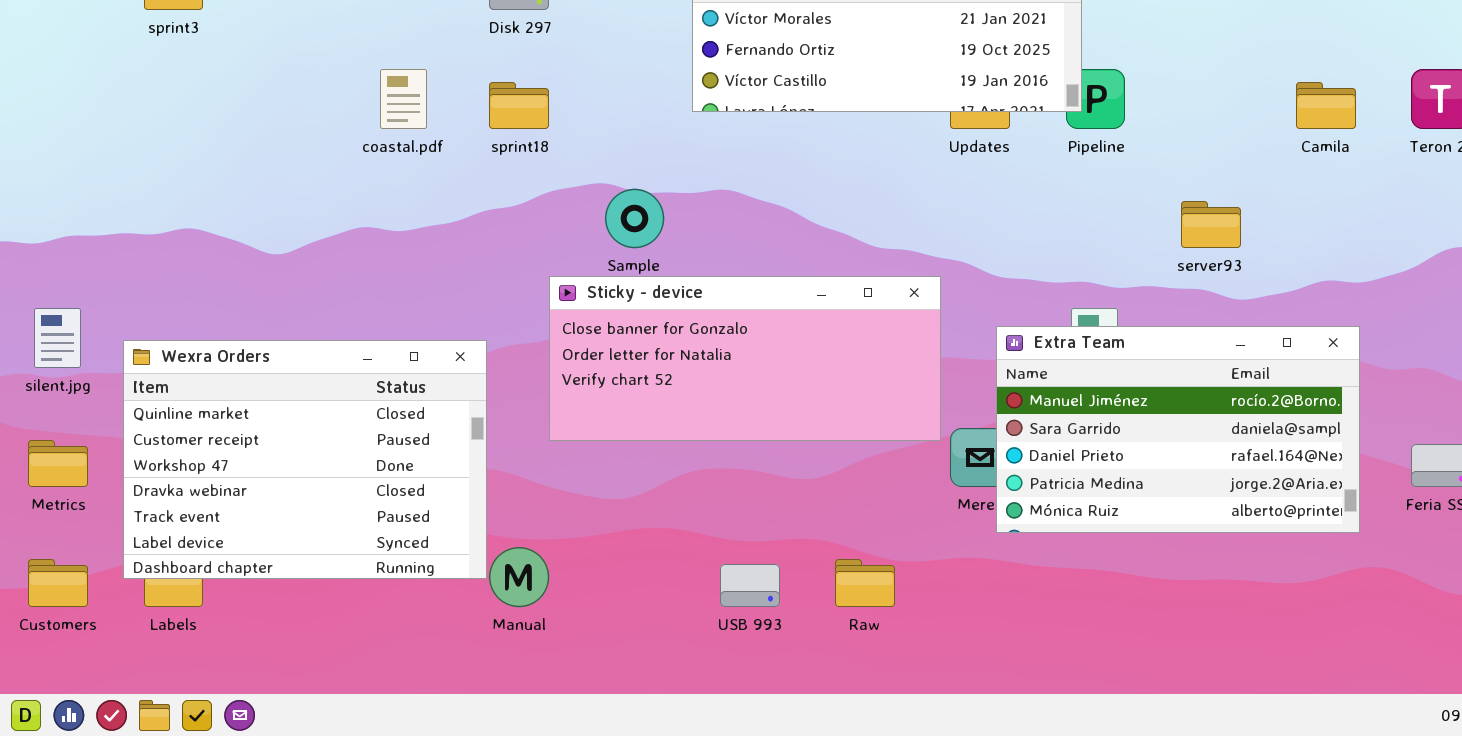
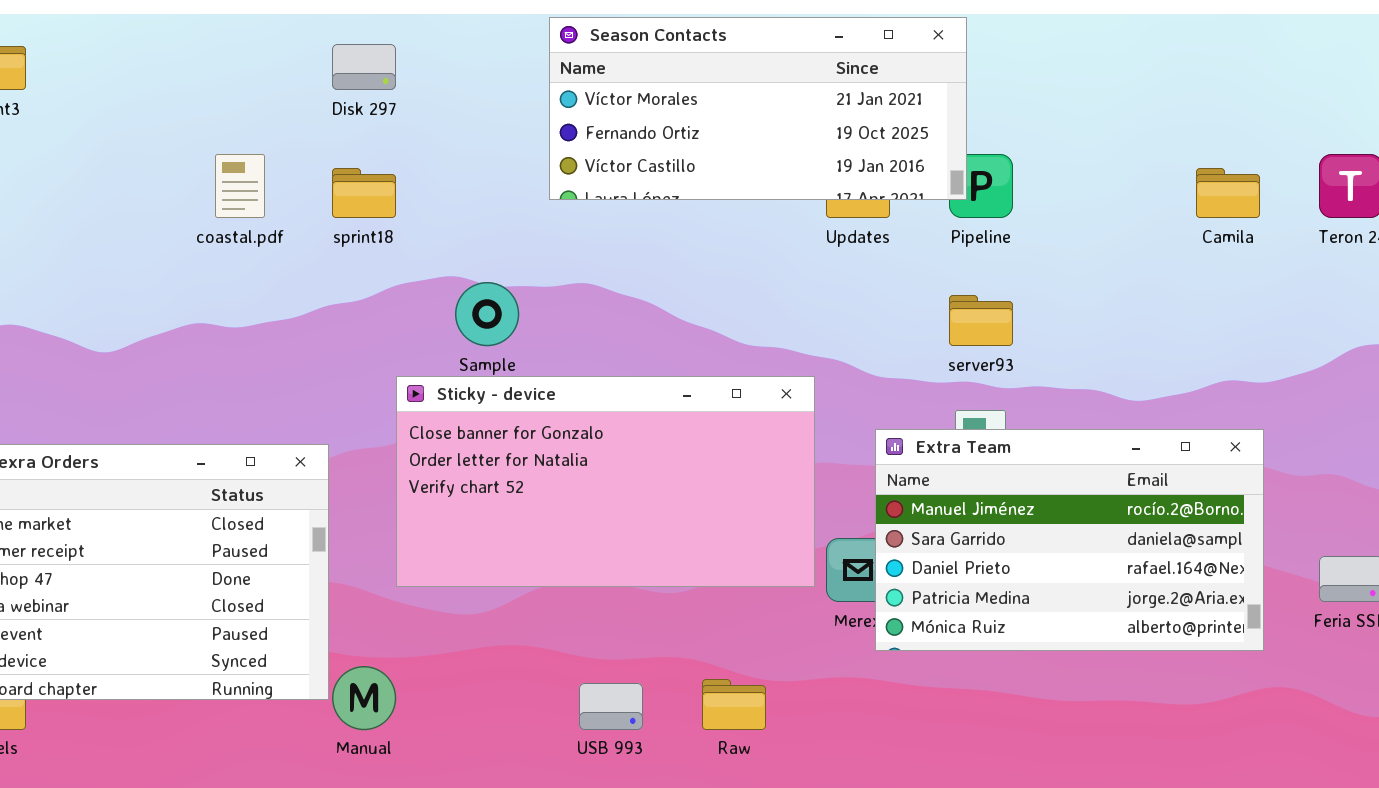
server93: [1181,201,1241,248] -> [949,295,1013,346], moved
Sticky - device: [549,276,941,441] -> [396,376,815,587], resized

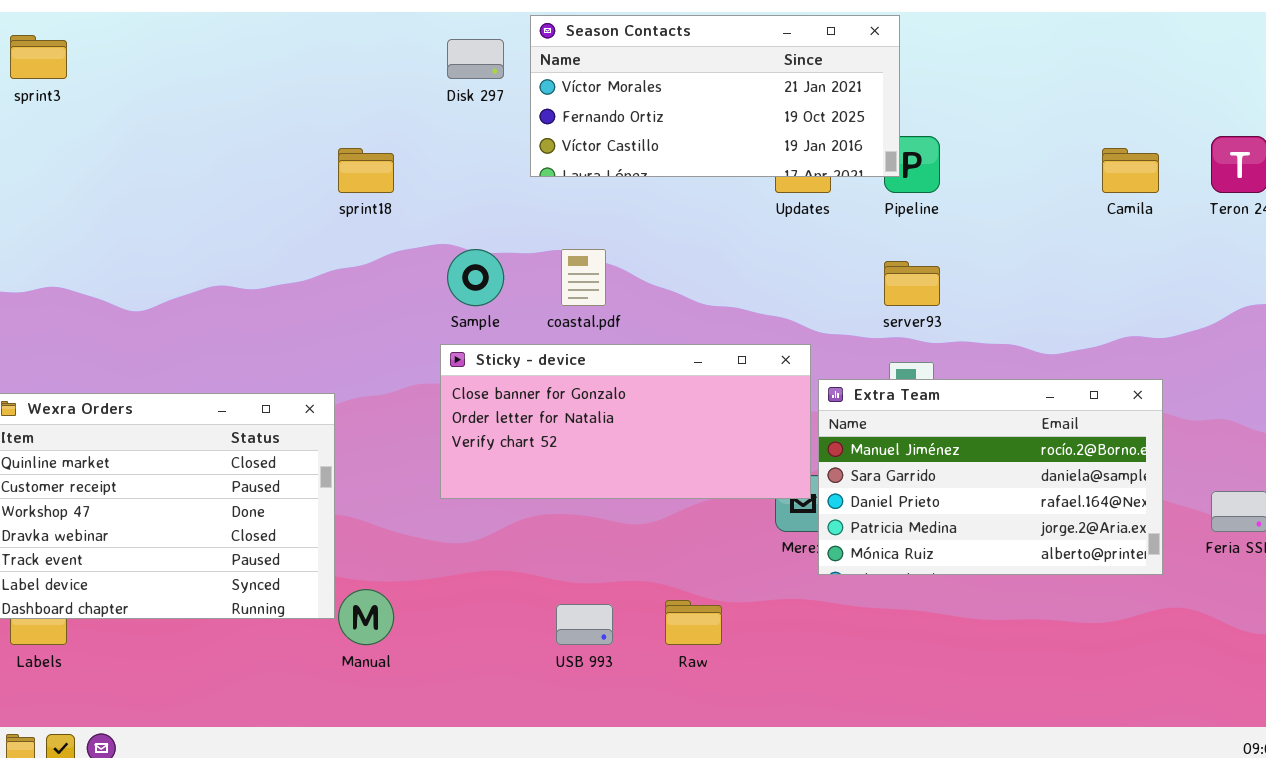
Disk 297: [332,44,396,90] -> [447,39,504,79], moved
coastal.pdf: [215,154,265,218] -> [561,249,606,306], moved
Sticky - device: [396,376,815,587] -> [440,344,811,499], moved, resized

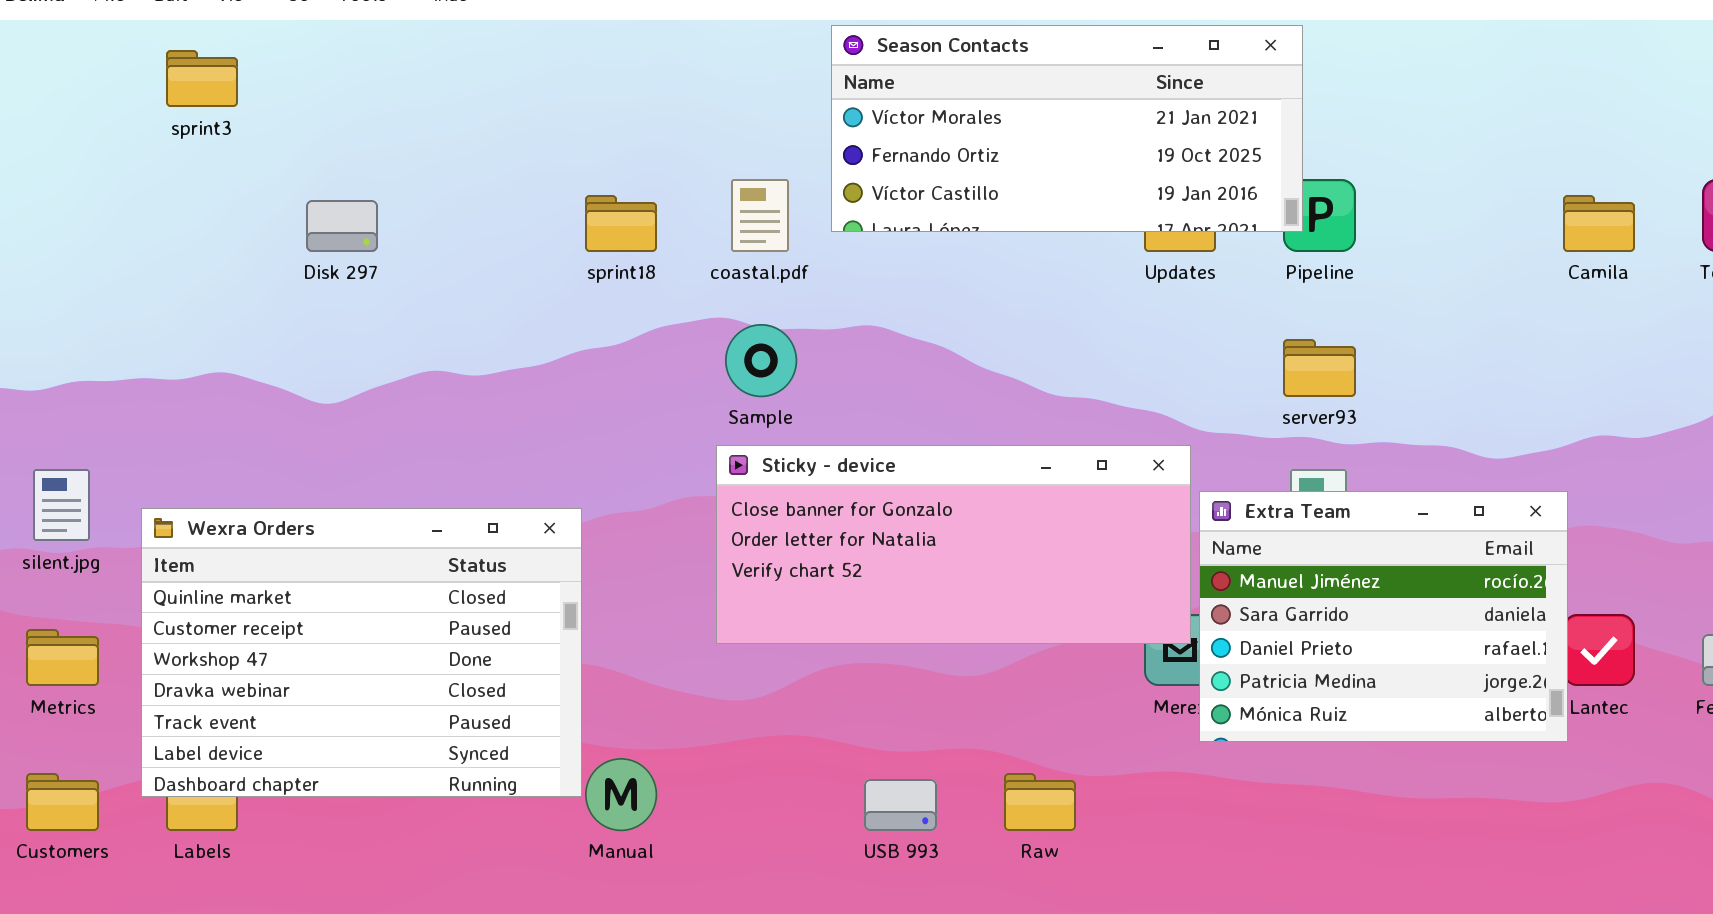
Disk 297: [447,39,504,79] -> [306,200,378,252], moved
coastal.pdf: [561,249,606,306] -> [731,179,789,252], moved
Extra Team: [818,379,1163,575] -> [1199,491,1568,742], resized

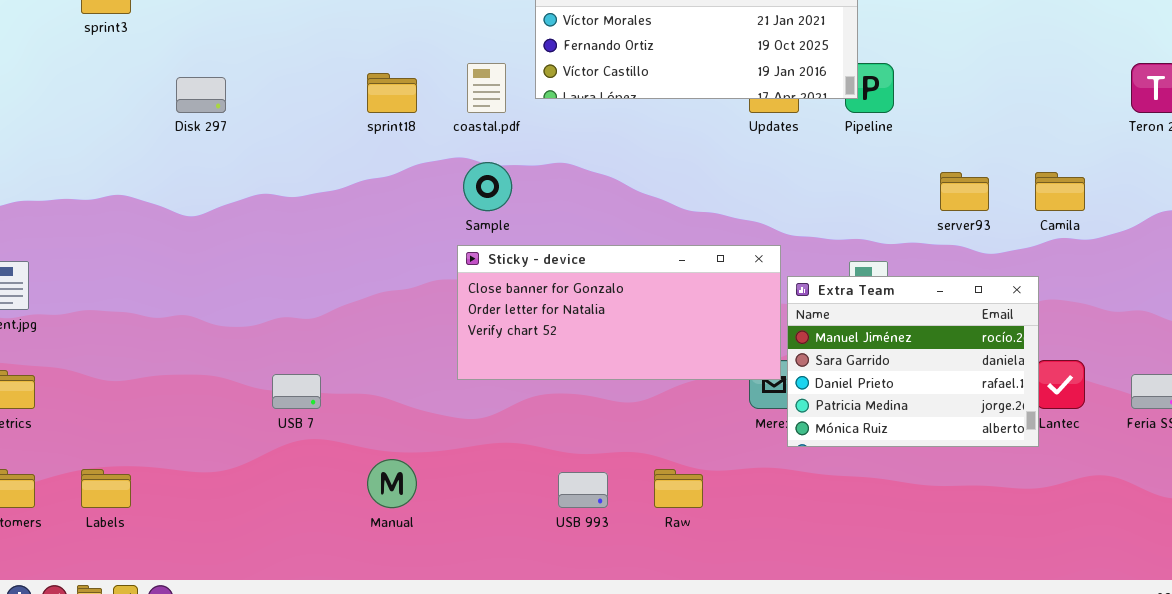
Camila: [1563,195,1635,252] -> [1035,172,1085,211], moved
server93: [1283,339,1356,397] -> [940,172,989,211], moved
Wexra Orders: [141,508,582,797] -> none, closed

